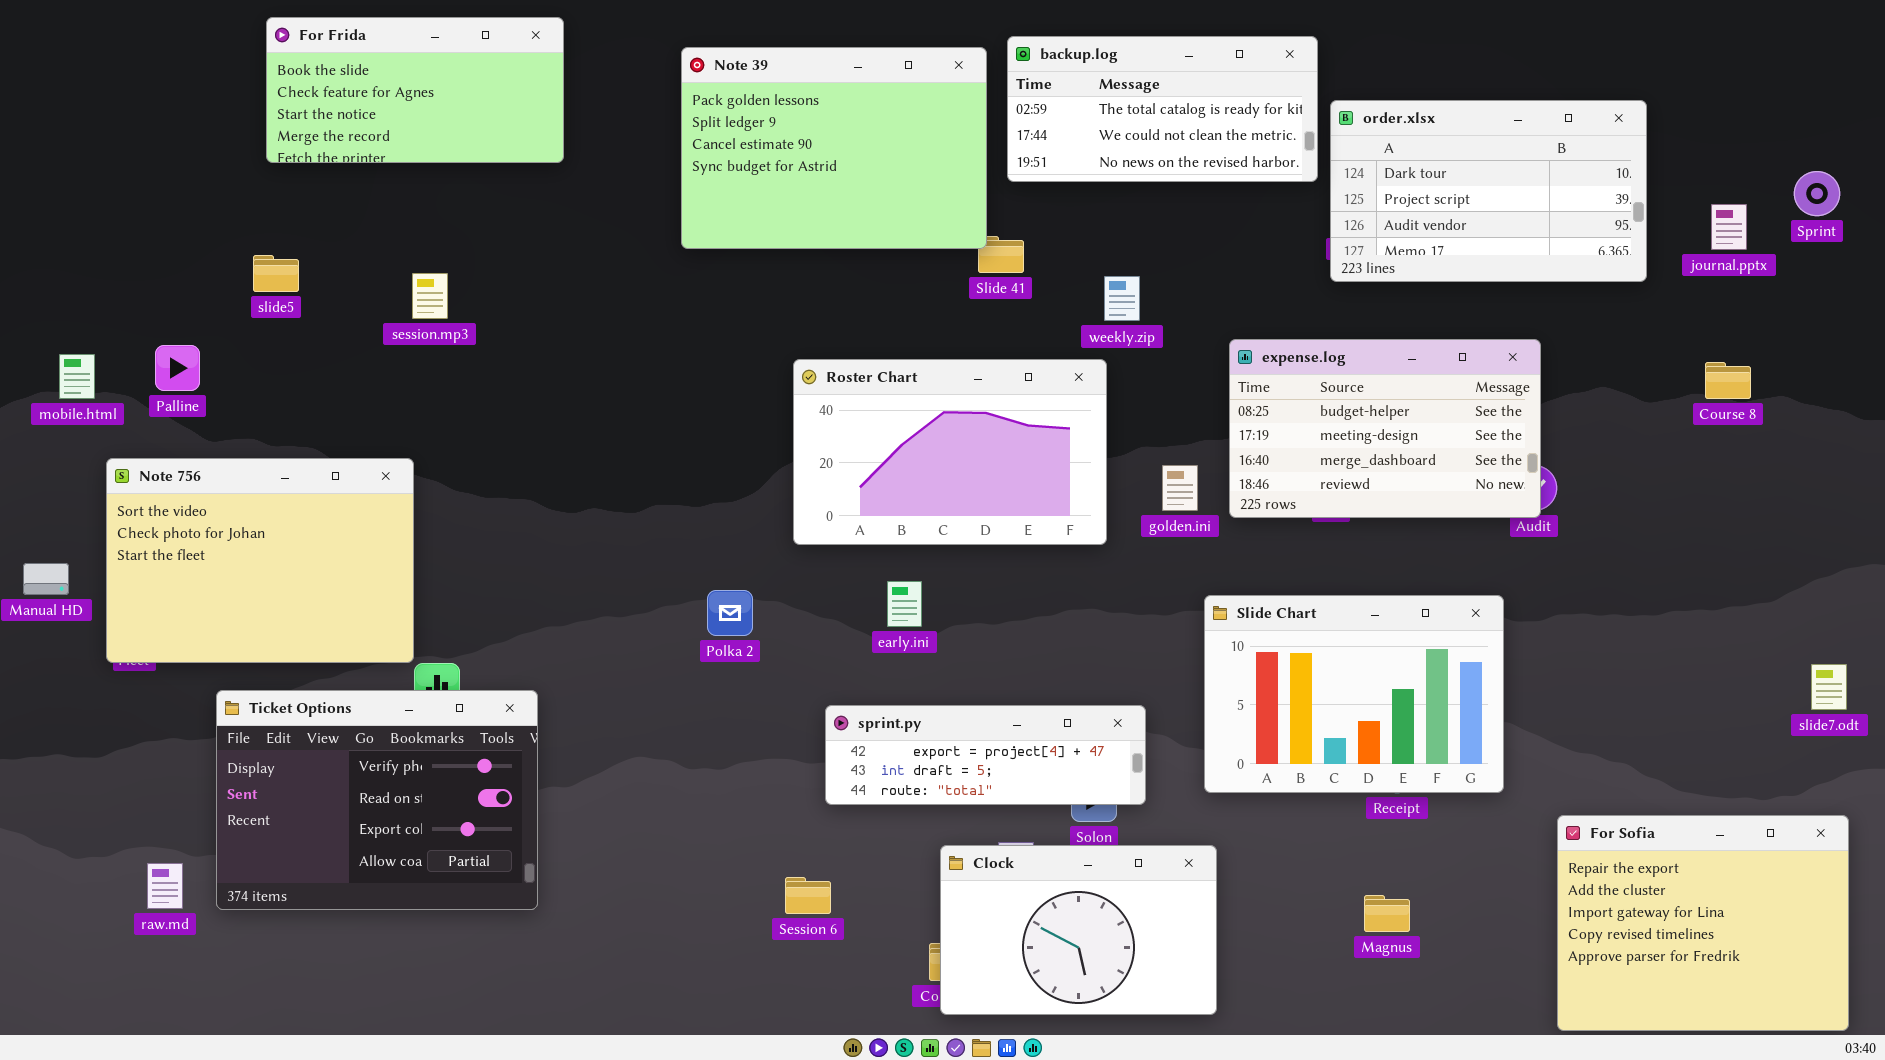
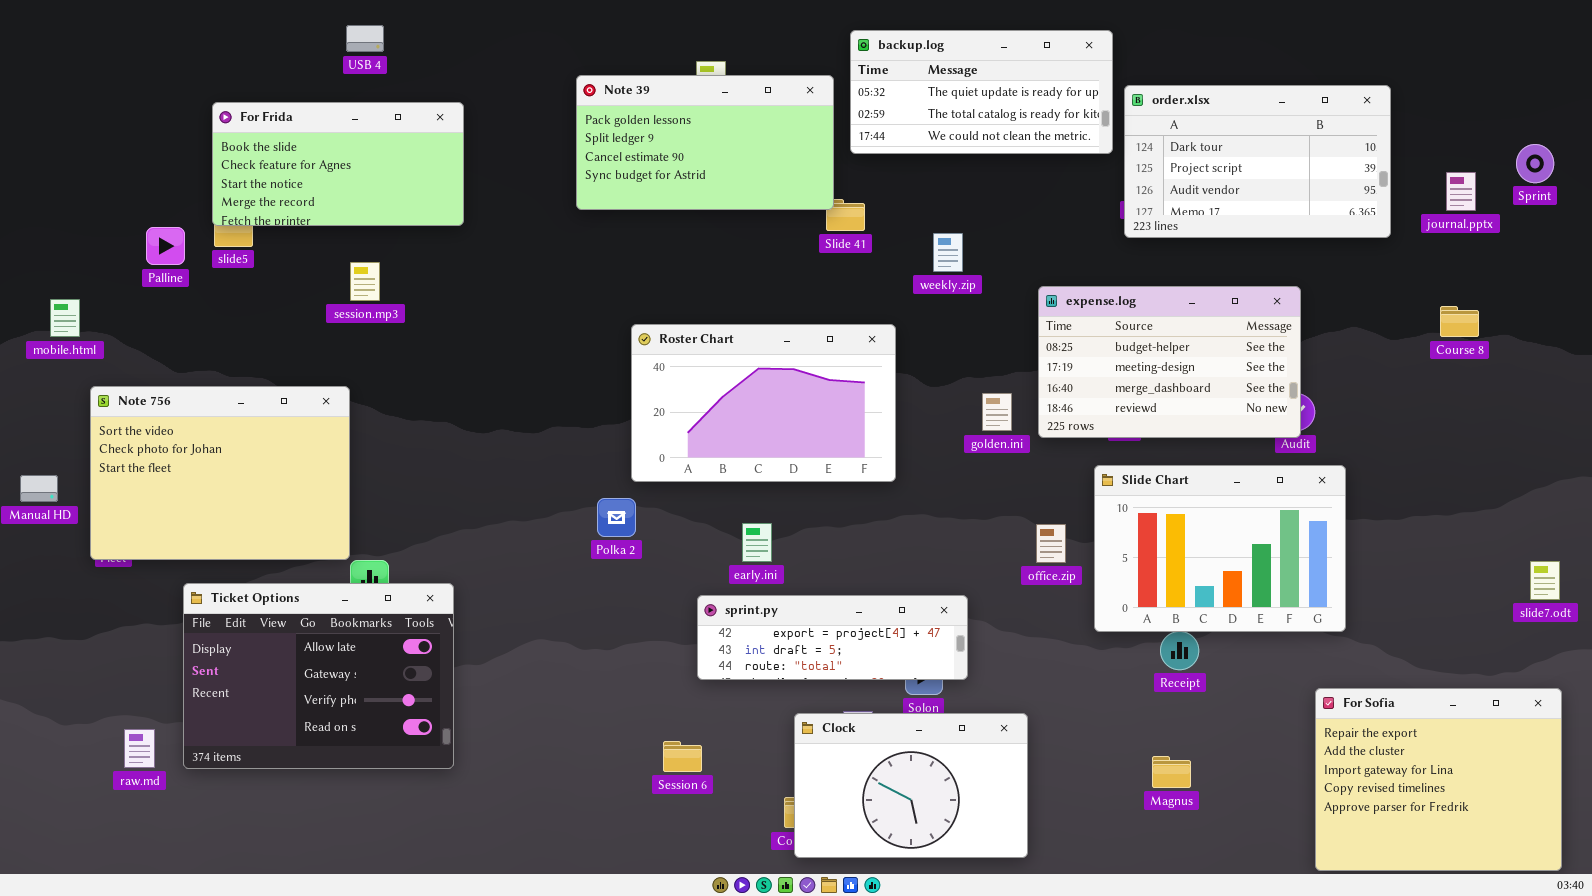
For Frida: [266,17,564,163] -> [212,102,464,226], moved
backup.log: [1007,36,1318,182] -> [850,30,1113,154], scrolled up 1 row
Note 39: [681,47,987,249] -> [576,75,834,210], resized
session.mp3: [412,273,448,319] -> [350,262,380,301], moved
Palline: [155,345,200,391] -> [146,227,185,265], moved
Roster Chart: [793,359,1107,545] -> [631,324,896,482], moved
early.ini: [887,581,922,627] -> [742,523,772,562], moved
Slide Chart: [1204,595,1504,793] -> [1094,465,1346,632], moved
Ticket Options: [216,690,538,910] -> [183,583,454,769], scrolled up 2 rows

